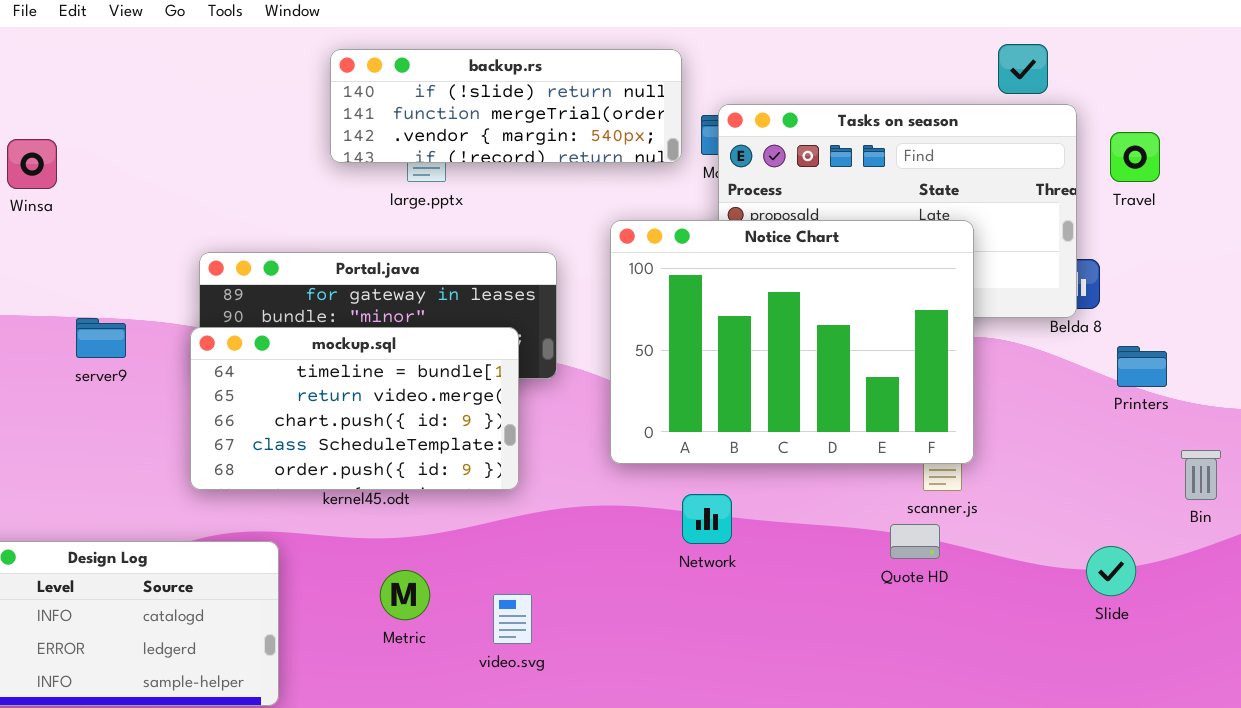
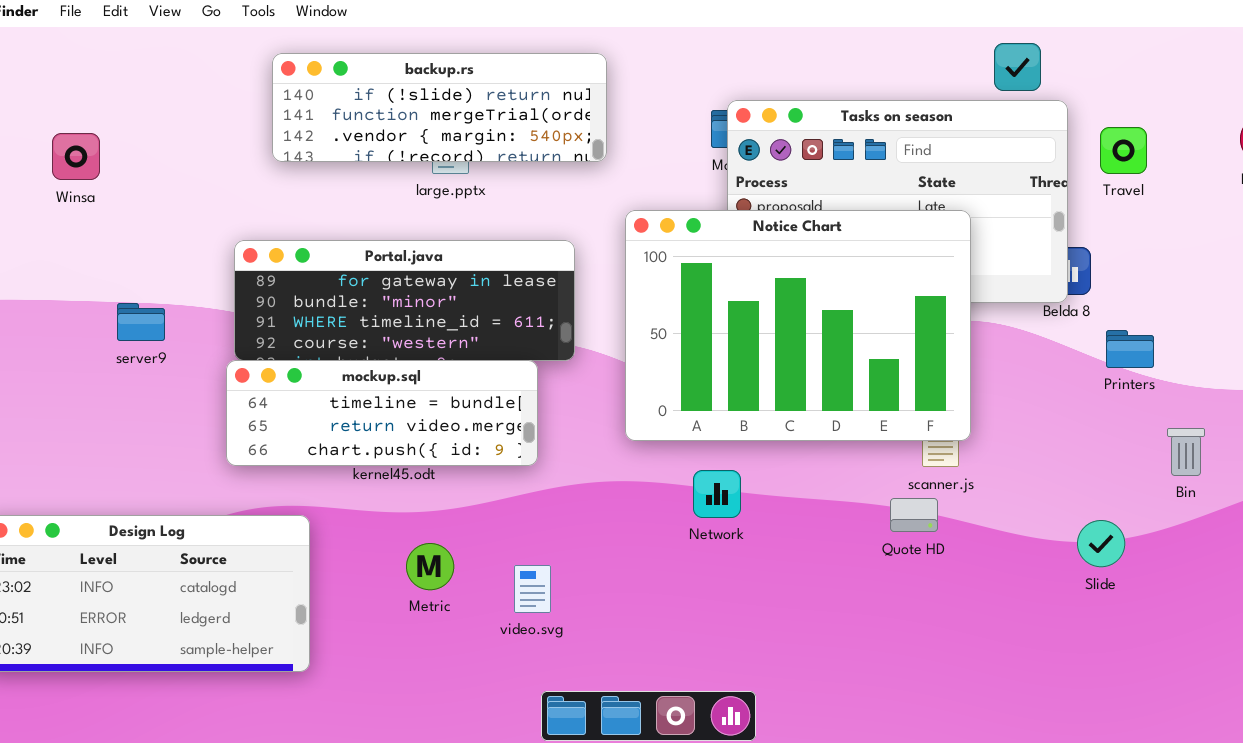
backup.rs: [330,49,682,163] -> [272,53,607,162], moved
mockup.sql: [190,327,519,490] -> [226,360,538,466], resized

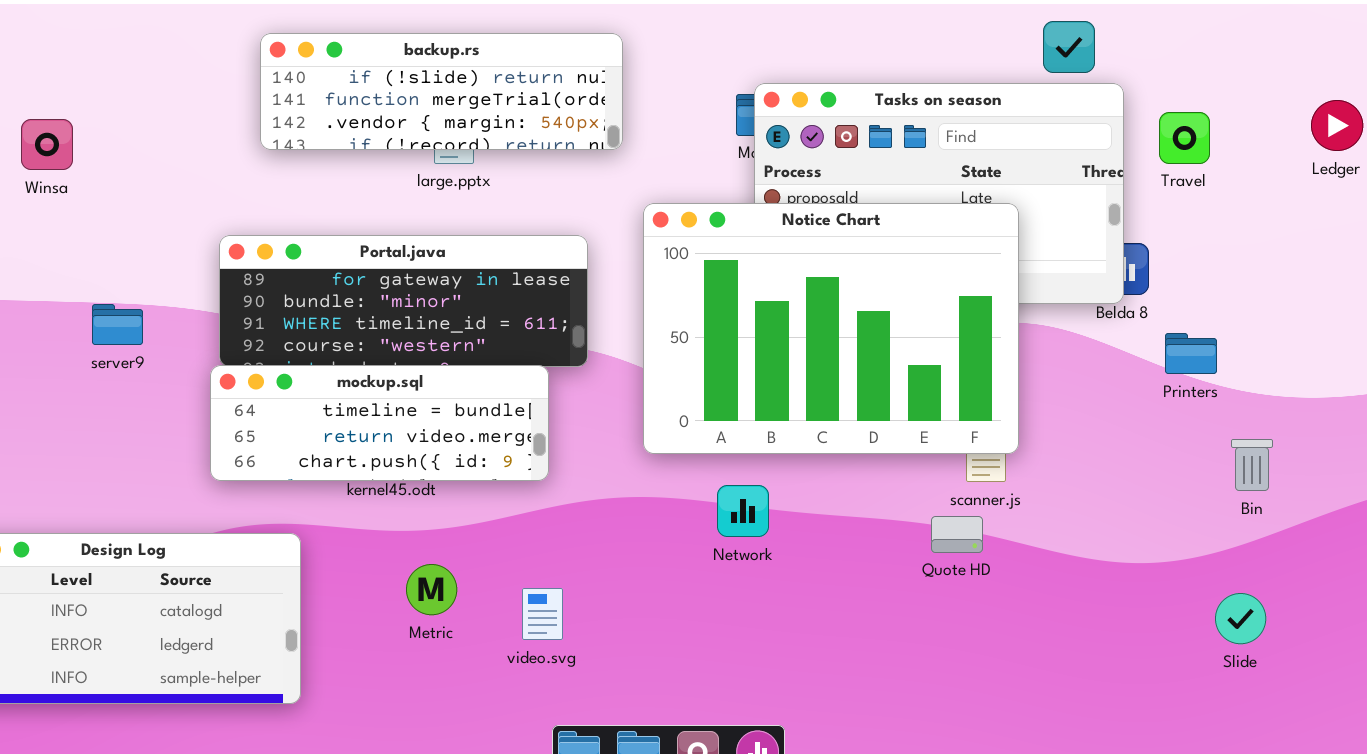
Slide: [1077,520,1125,567] -> [1215,593,1266,644], moved

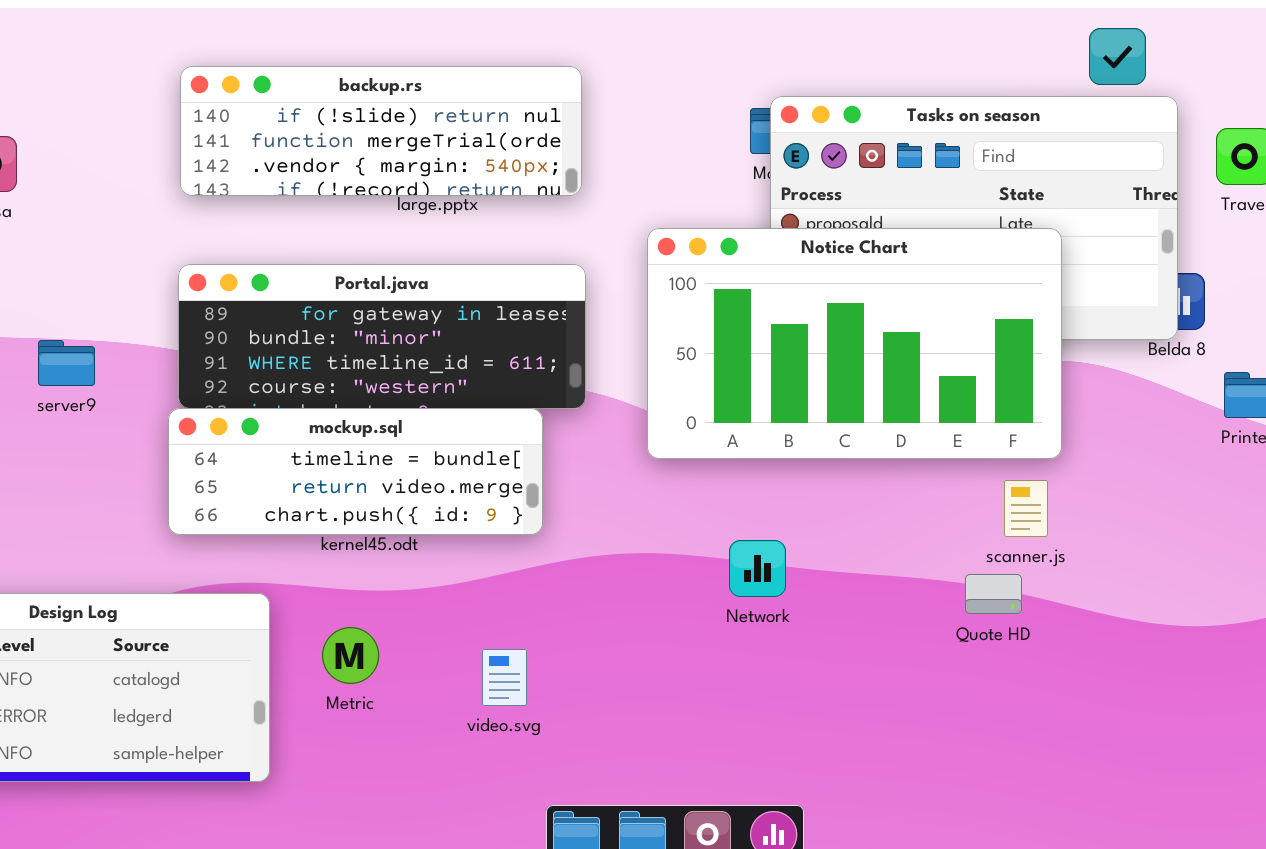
backup.rs: [260,33,623,150] -> [180,66,582,196], moved
Notice Chart: [643,203,1019,454] -> [647,228,1062,459], resized
Metric: [406,564,457,615] -> [322,627,379,684], moved
video.svg: [522,588,563,640] -> [482,649,527,706], moved

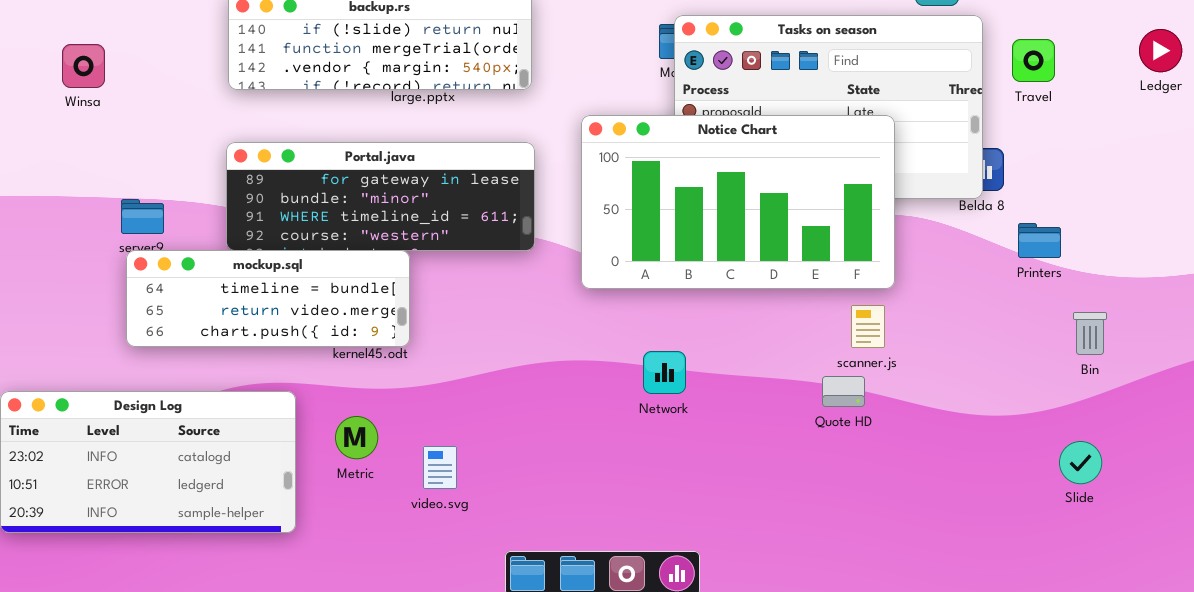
mockup.sql: [168,408,543,535] -> [126,250,410,347], moved
video.svg: [482,649,527,706] -> [423,446,457,489], moved

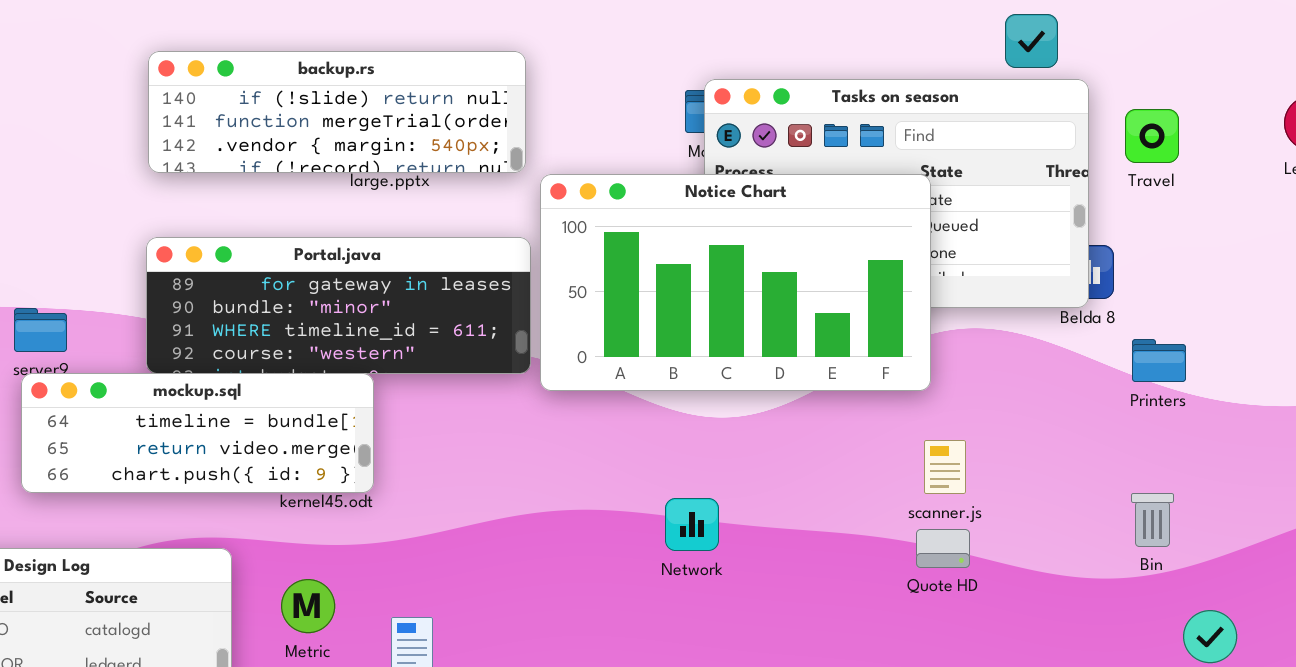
Notice Chart: [581,115,895,289] -> [540,174,931,391], moved
Bin: [1073,312,1107,355] -> [1131,493,1174,547], moved
Quote HD: [822,376,865,407] -> [916,529,970,568], moved

